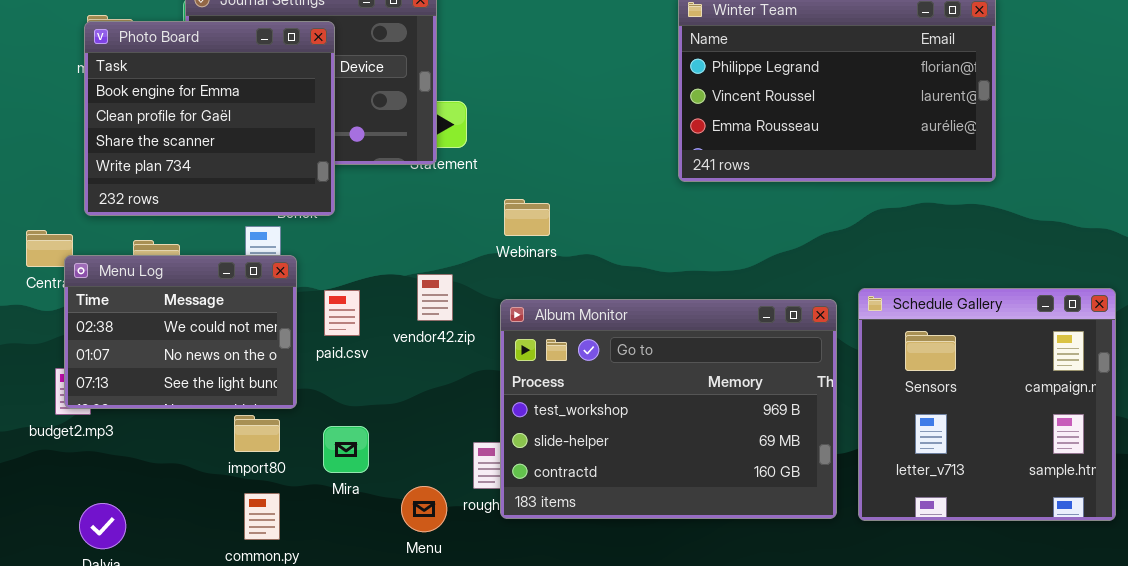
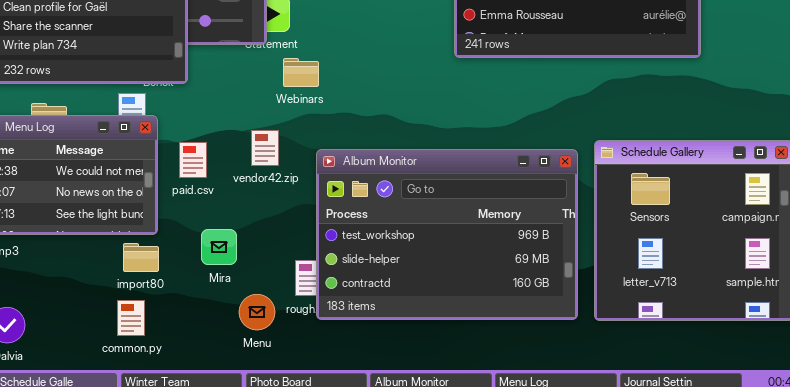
Webinars: [504,199,550,236] -> [283,58,319,87], moved
import80: [234,415,280,452] -> [123,243,159,272], moved
Mira: [323,426,369,473] -> [201,229,237,265], moved

